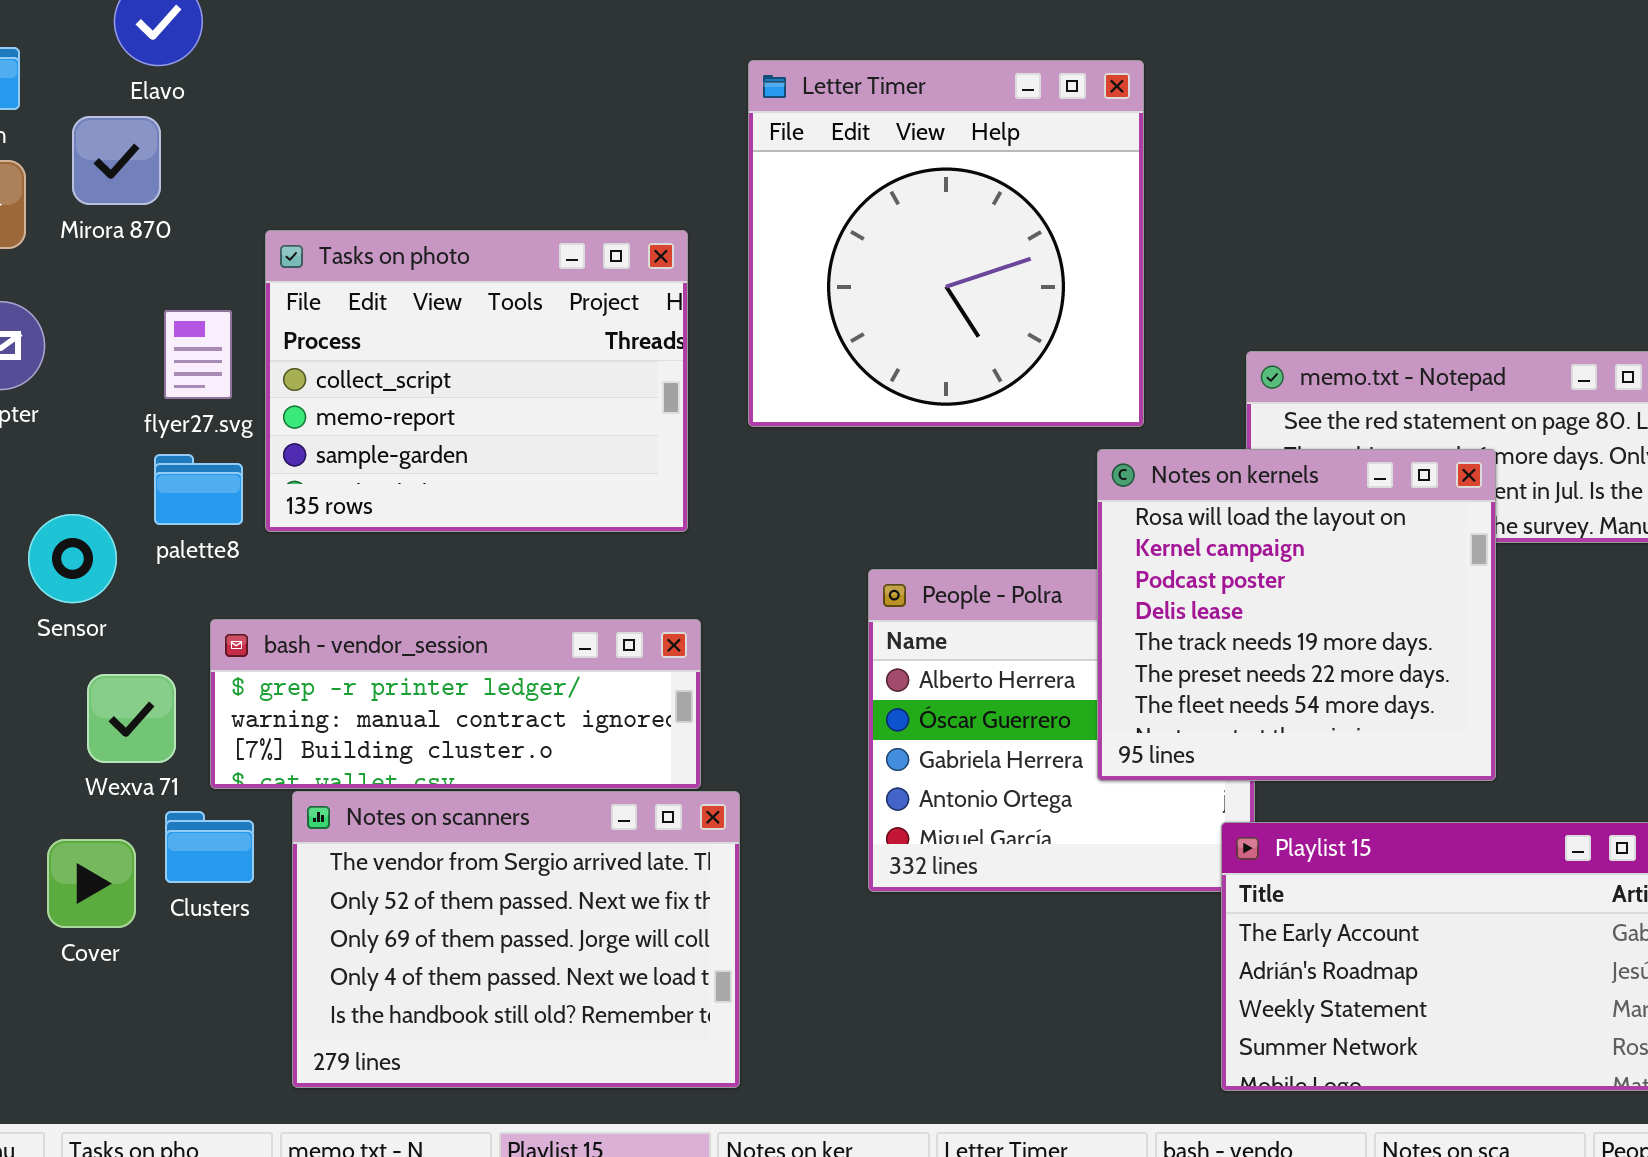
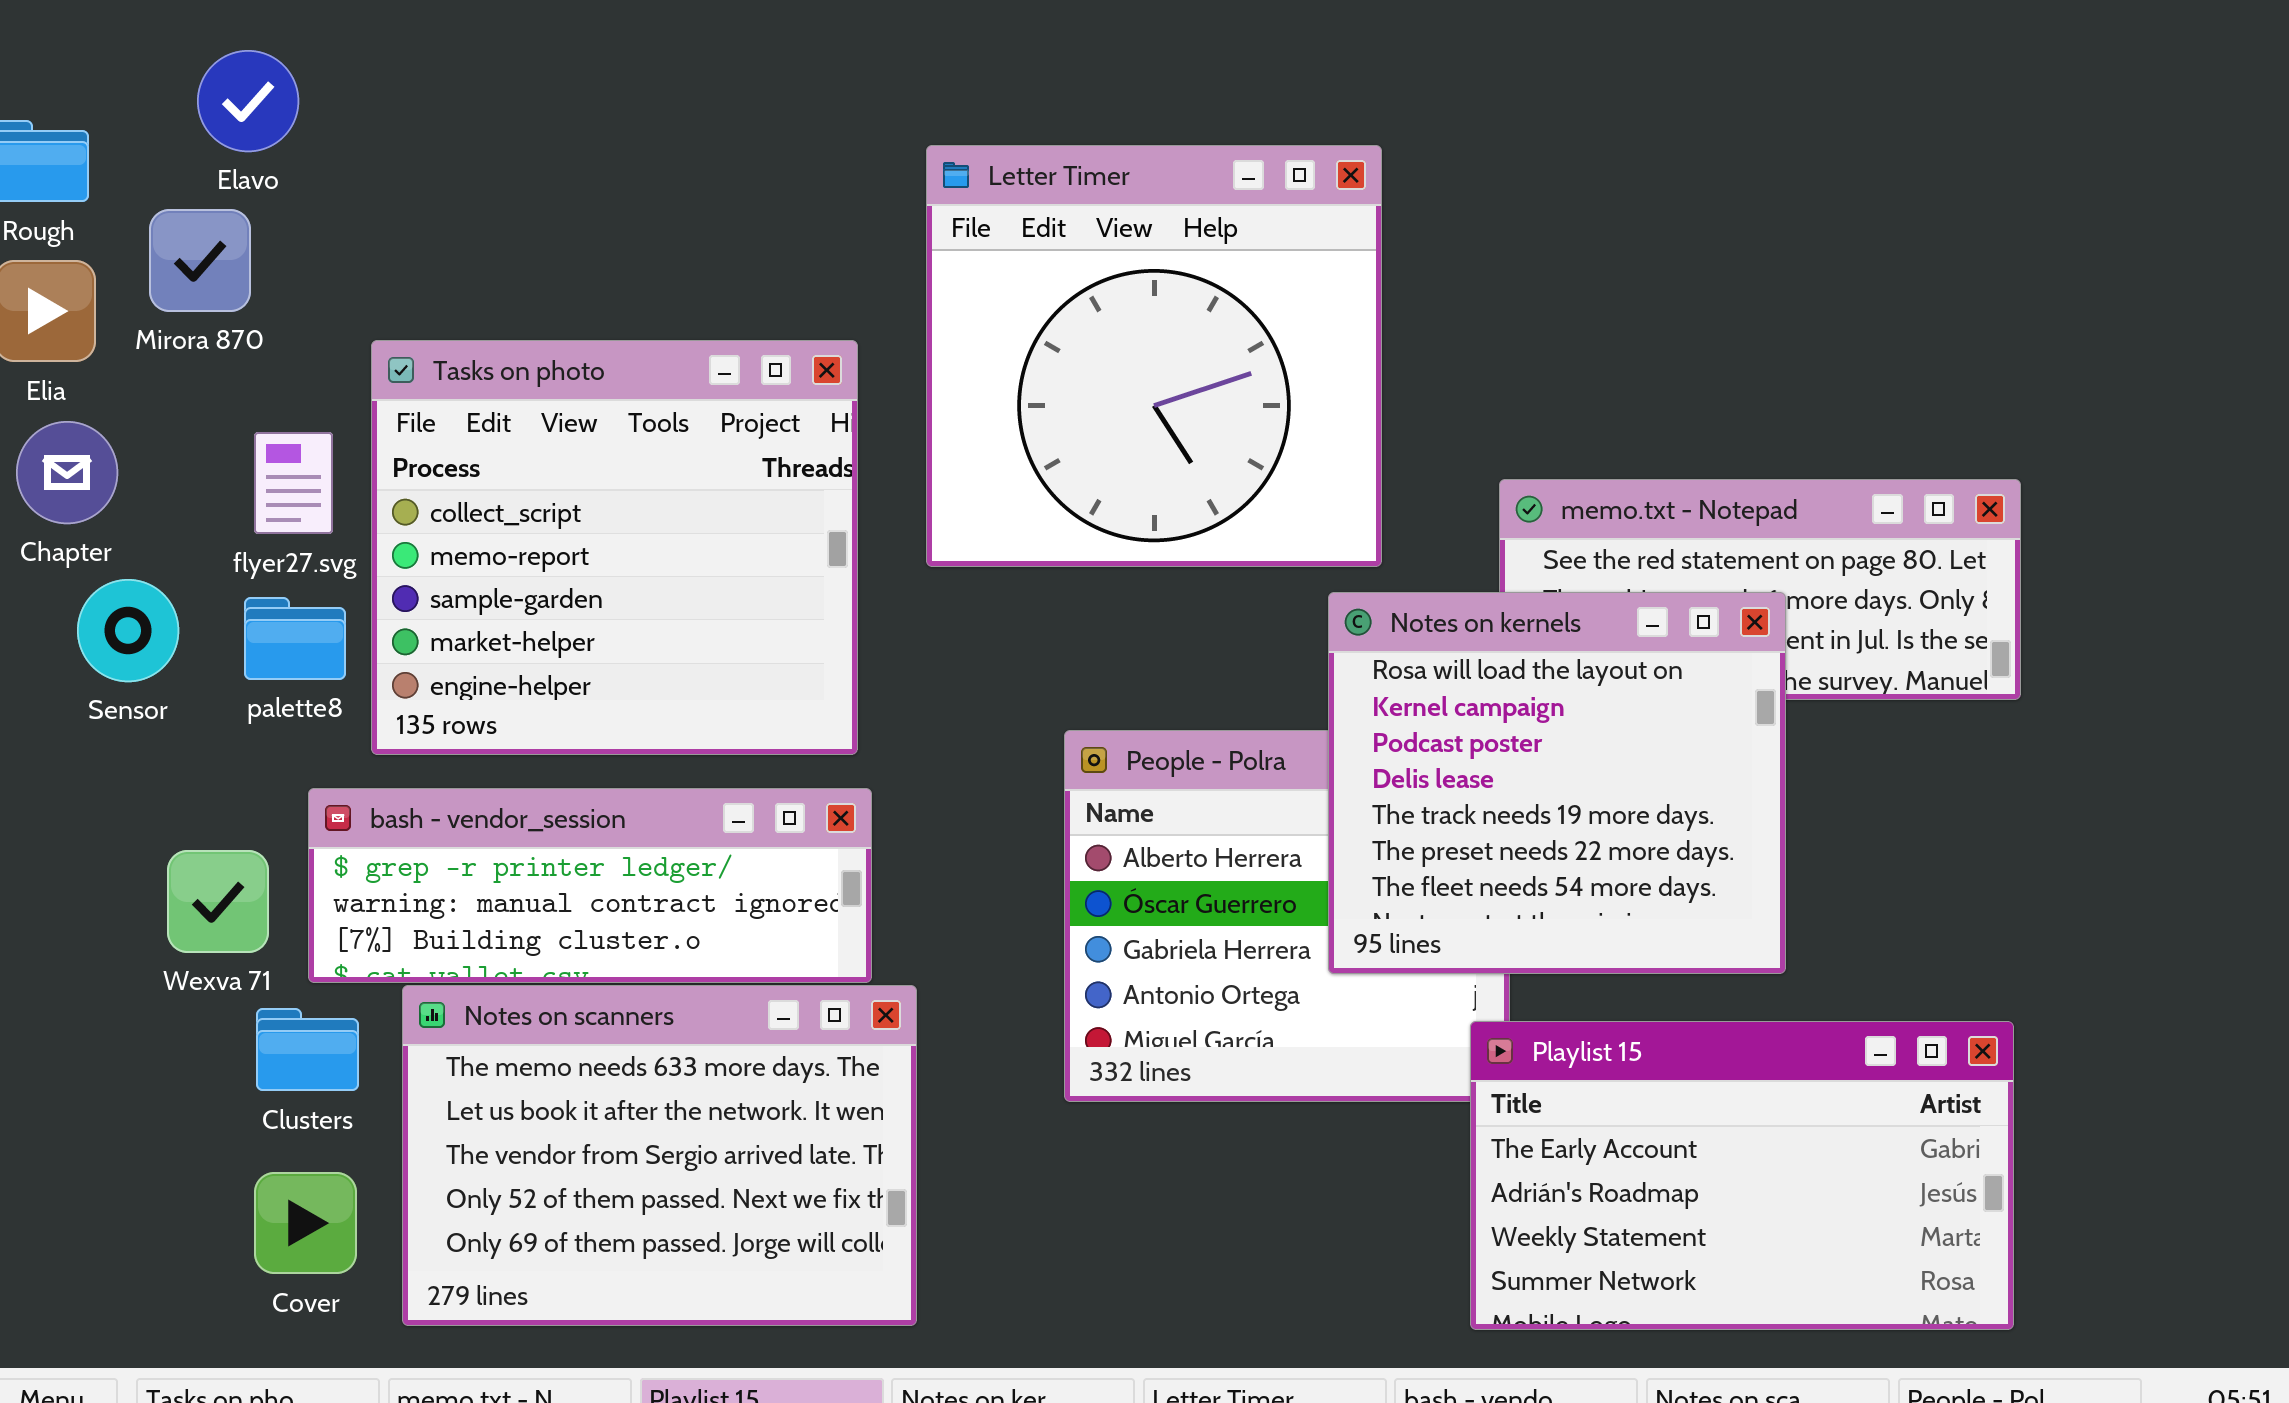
Tasks on photo: [265,230,688,532] -> [371,340,858,755], resized
Sensor: [28,514,117,603] -> [77,579,179,682], moved
Notes on scanners: [292,791,740,1088] -> [402,985,917,1326], scrolled up 2 rows
Cover: [47,839,136,928] -> [254,1172,357,1274], moved

